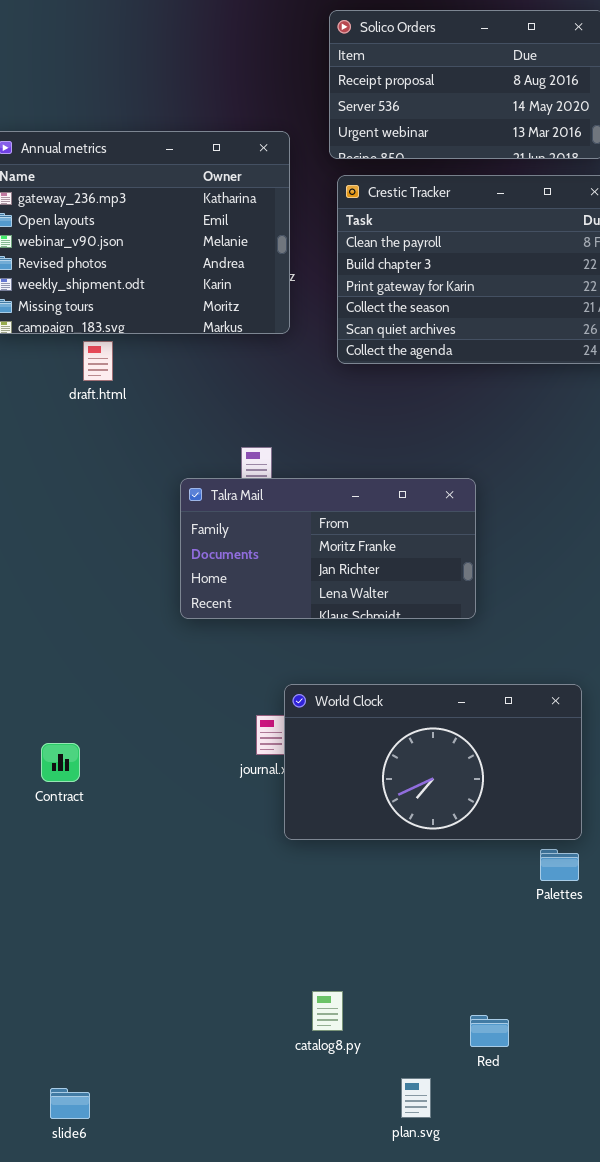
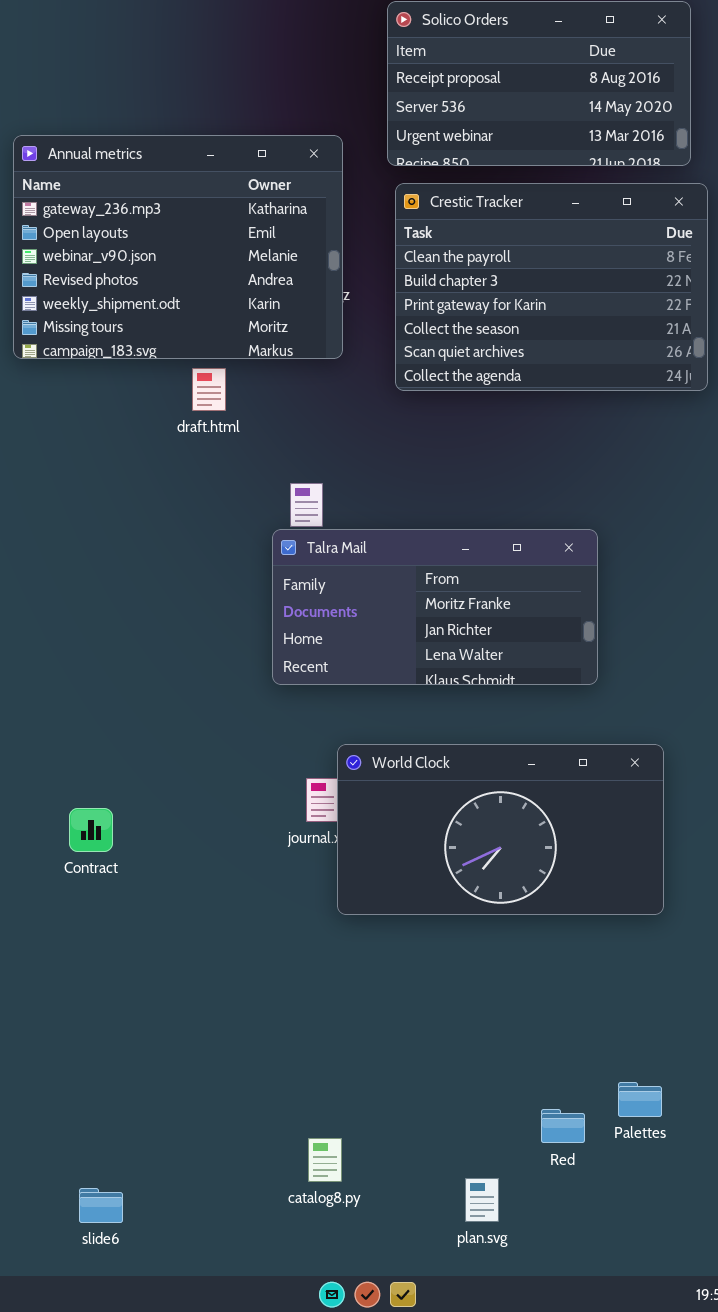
draft.html: [83,341,113,381] -> [192,368,226,411], moved
Talra Mail: [180,478,476,619] -> [272,529,598,685], moved
Palettes: [540,849,579,881] -> [618,1082,662,1117], moved
catalog8.py: [312,991,343,1031] -> [308,1138,342,1182], moved

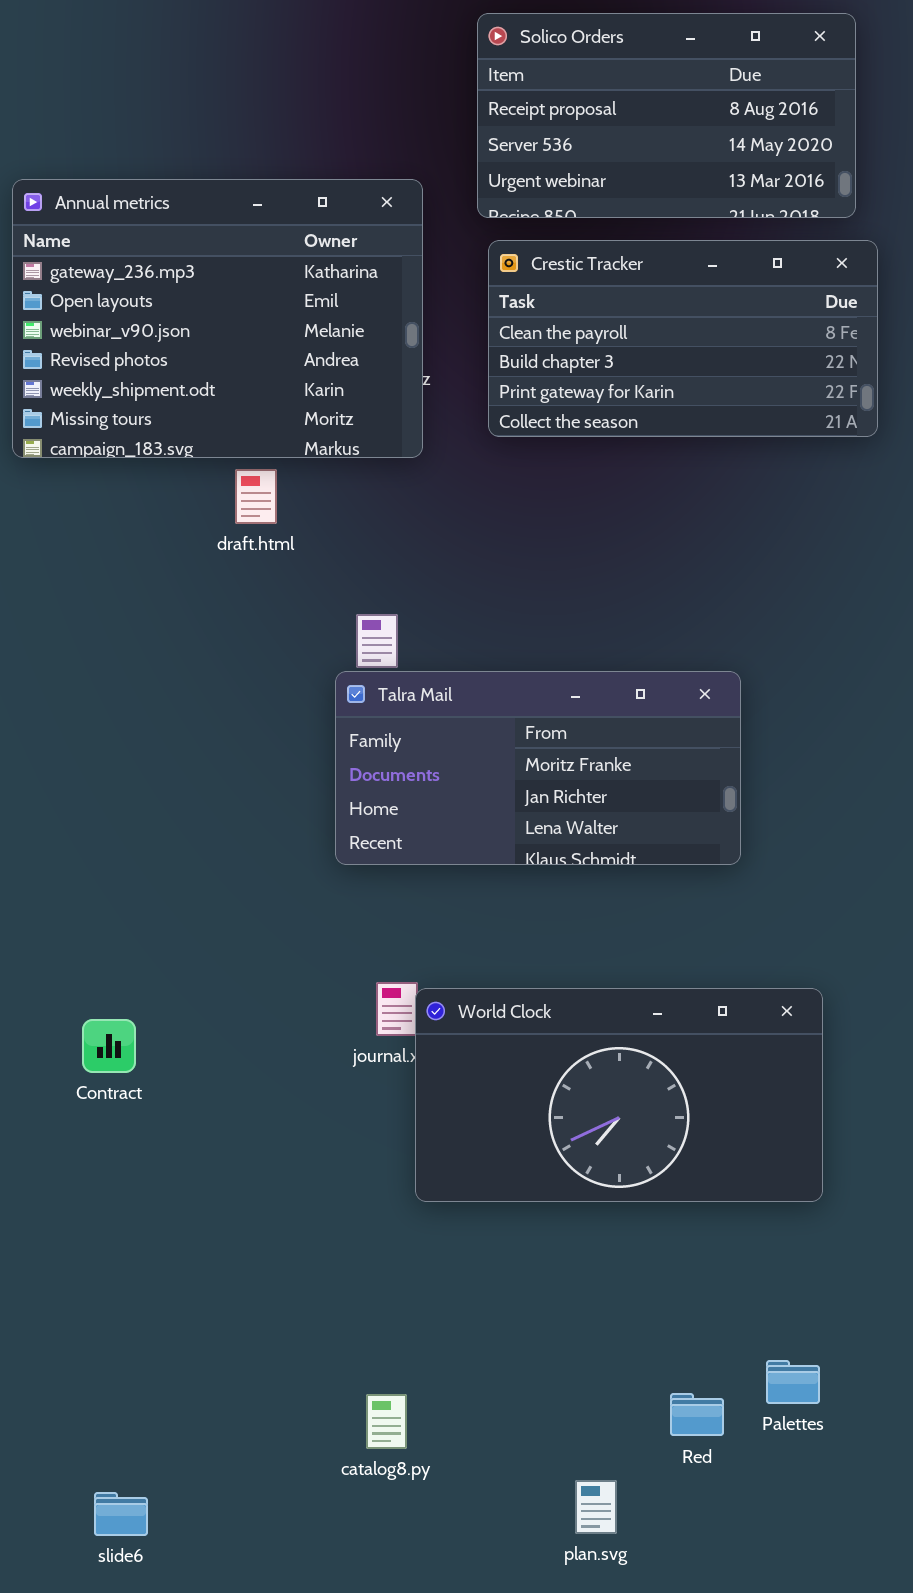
Crestic Tracker: [395,183,708,391] -> [488,240,878,437], resized
World Clock: [337,744,664,915] -> [415,988,823,1202], moved
catalog8.py: [308,1138,342,1182] -> [366,1394,407,1449], moved

